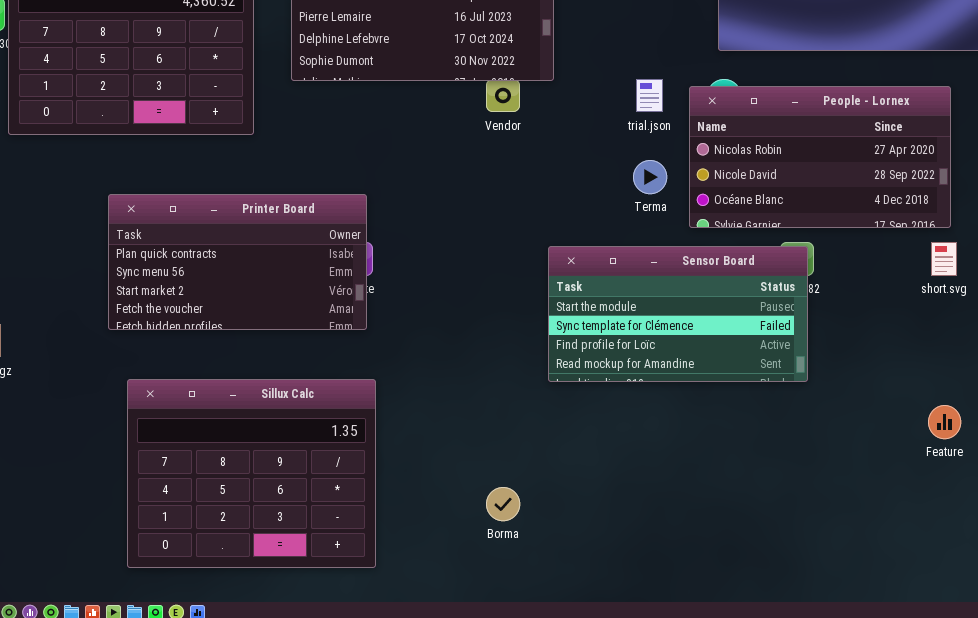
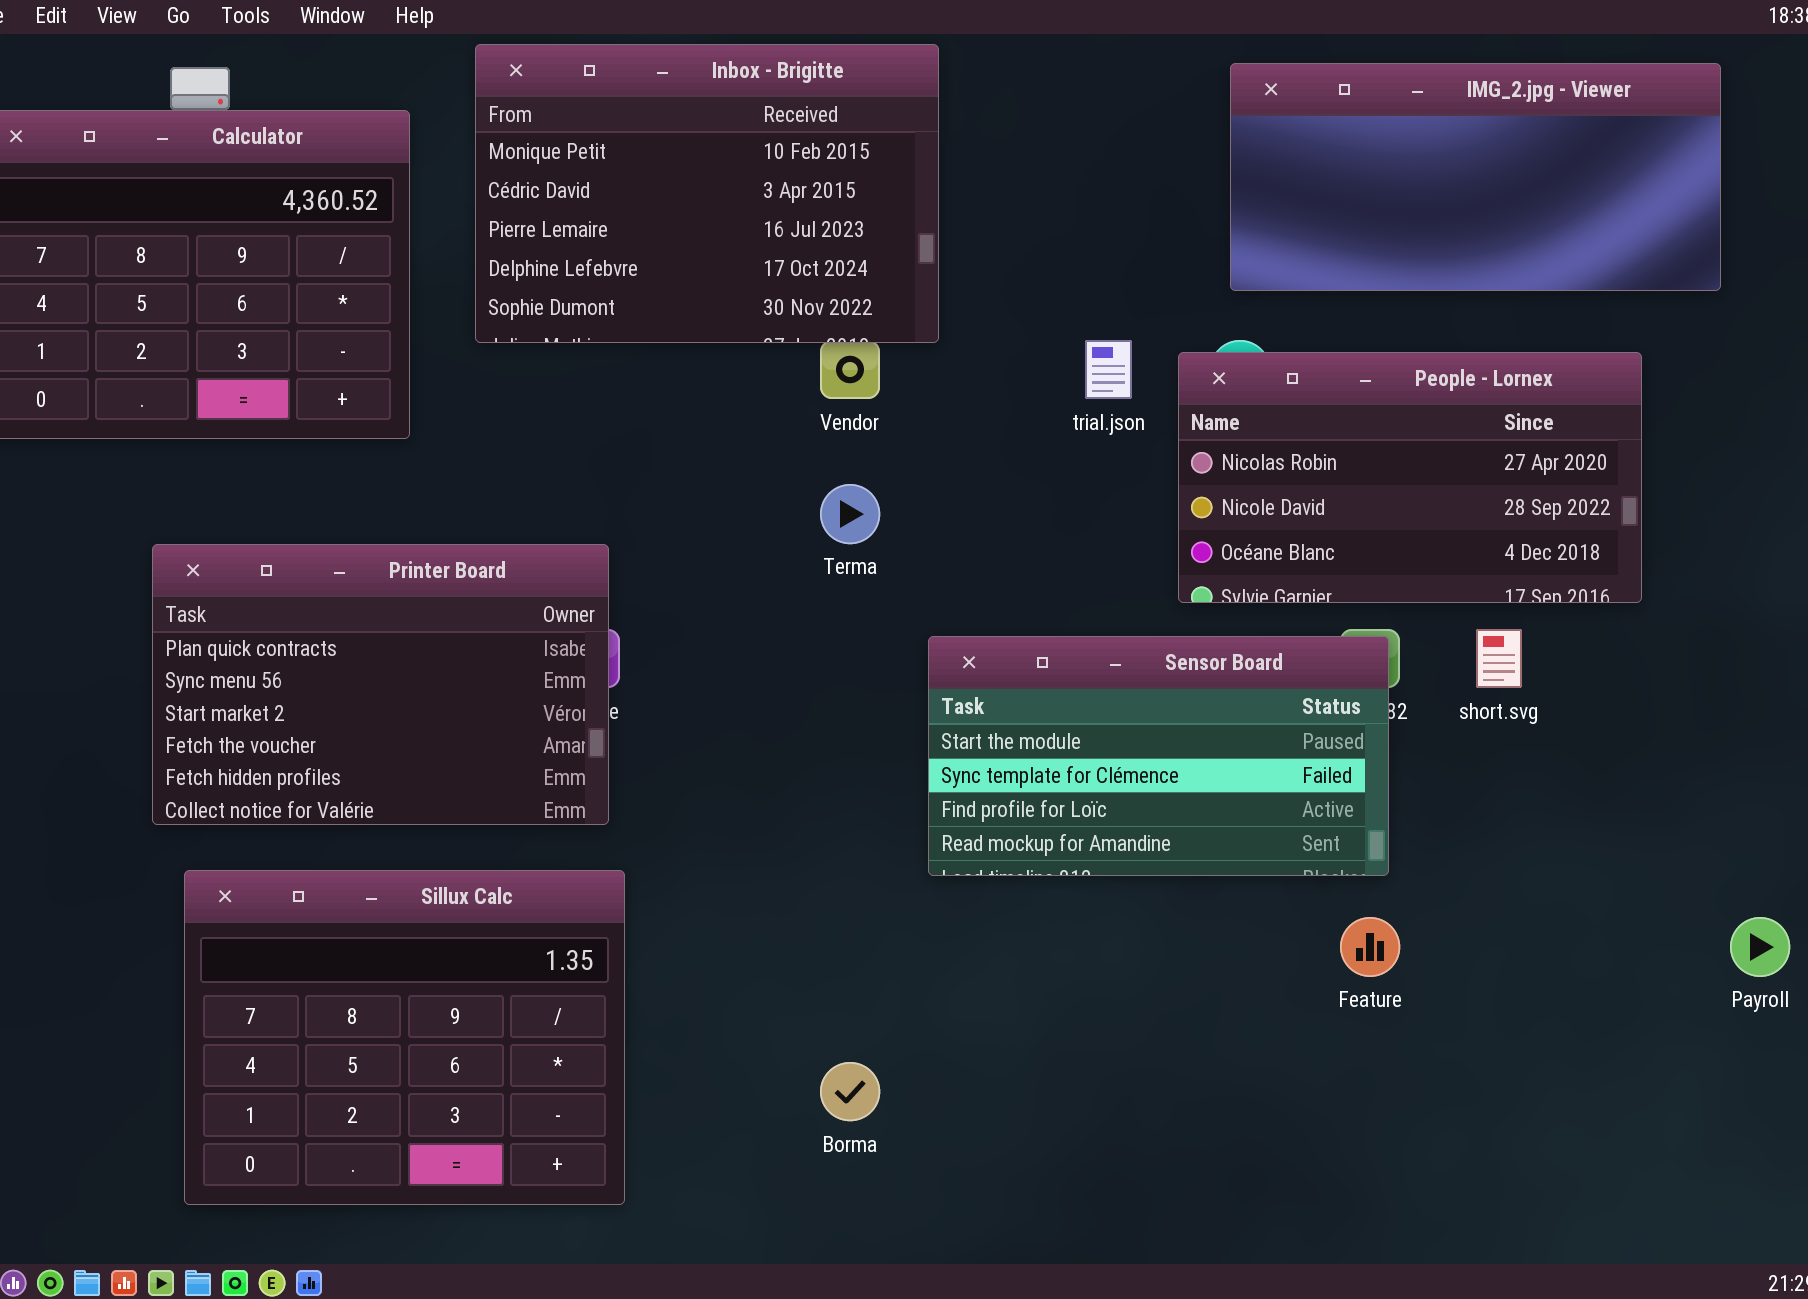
Terma: [633,160,667,194] -> [820,484,880,544], moved
Printer Board: [108,194,367,330] -> [152,544,609,825], resized
short.svg: [931,242,957,276] -> [1476,629,1522,688], moved
Feature: [928,405,961,439] -> [1340,917,1400,977], moved

